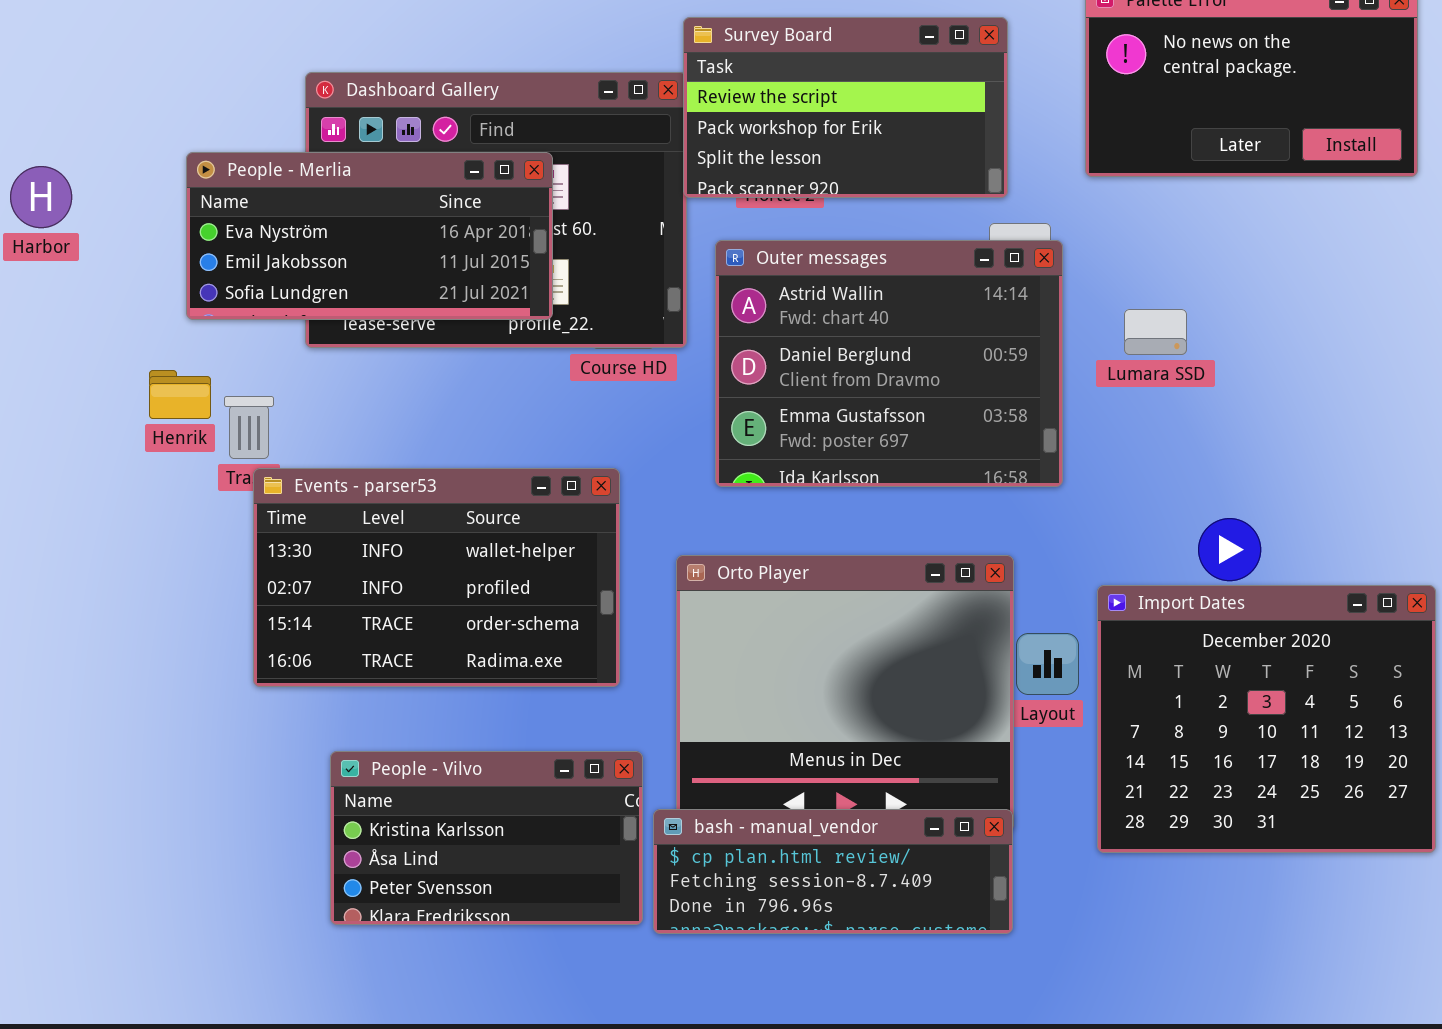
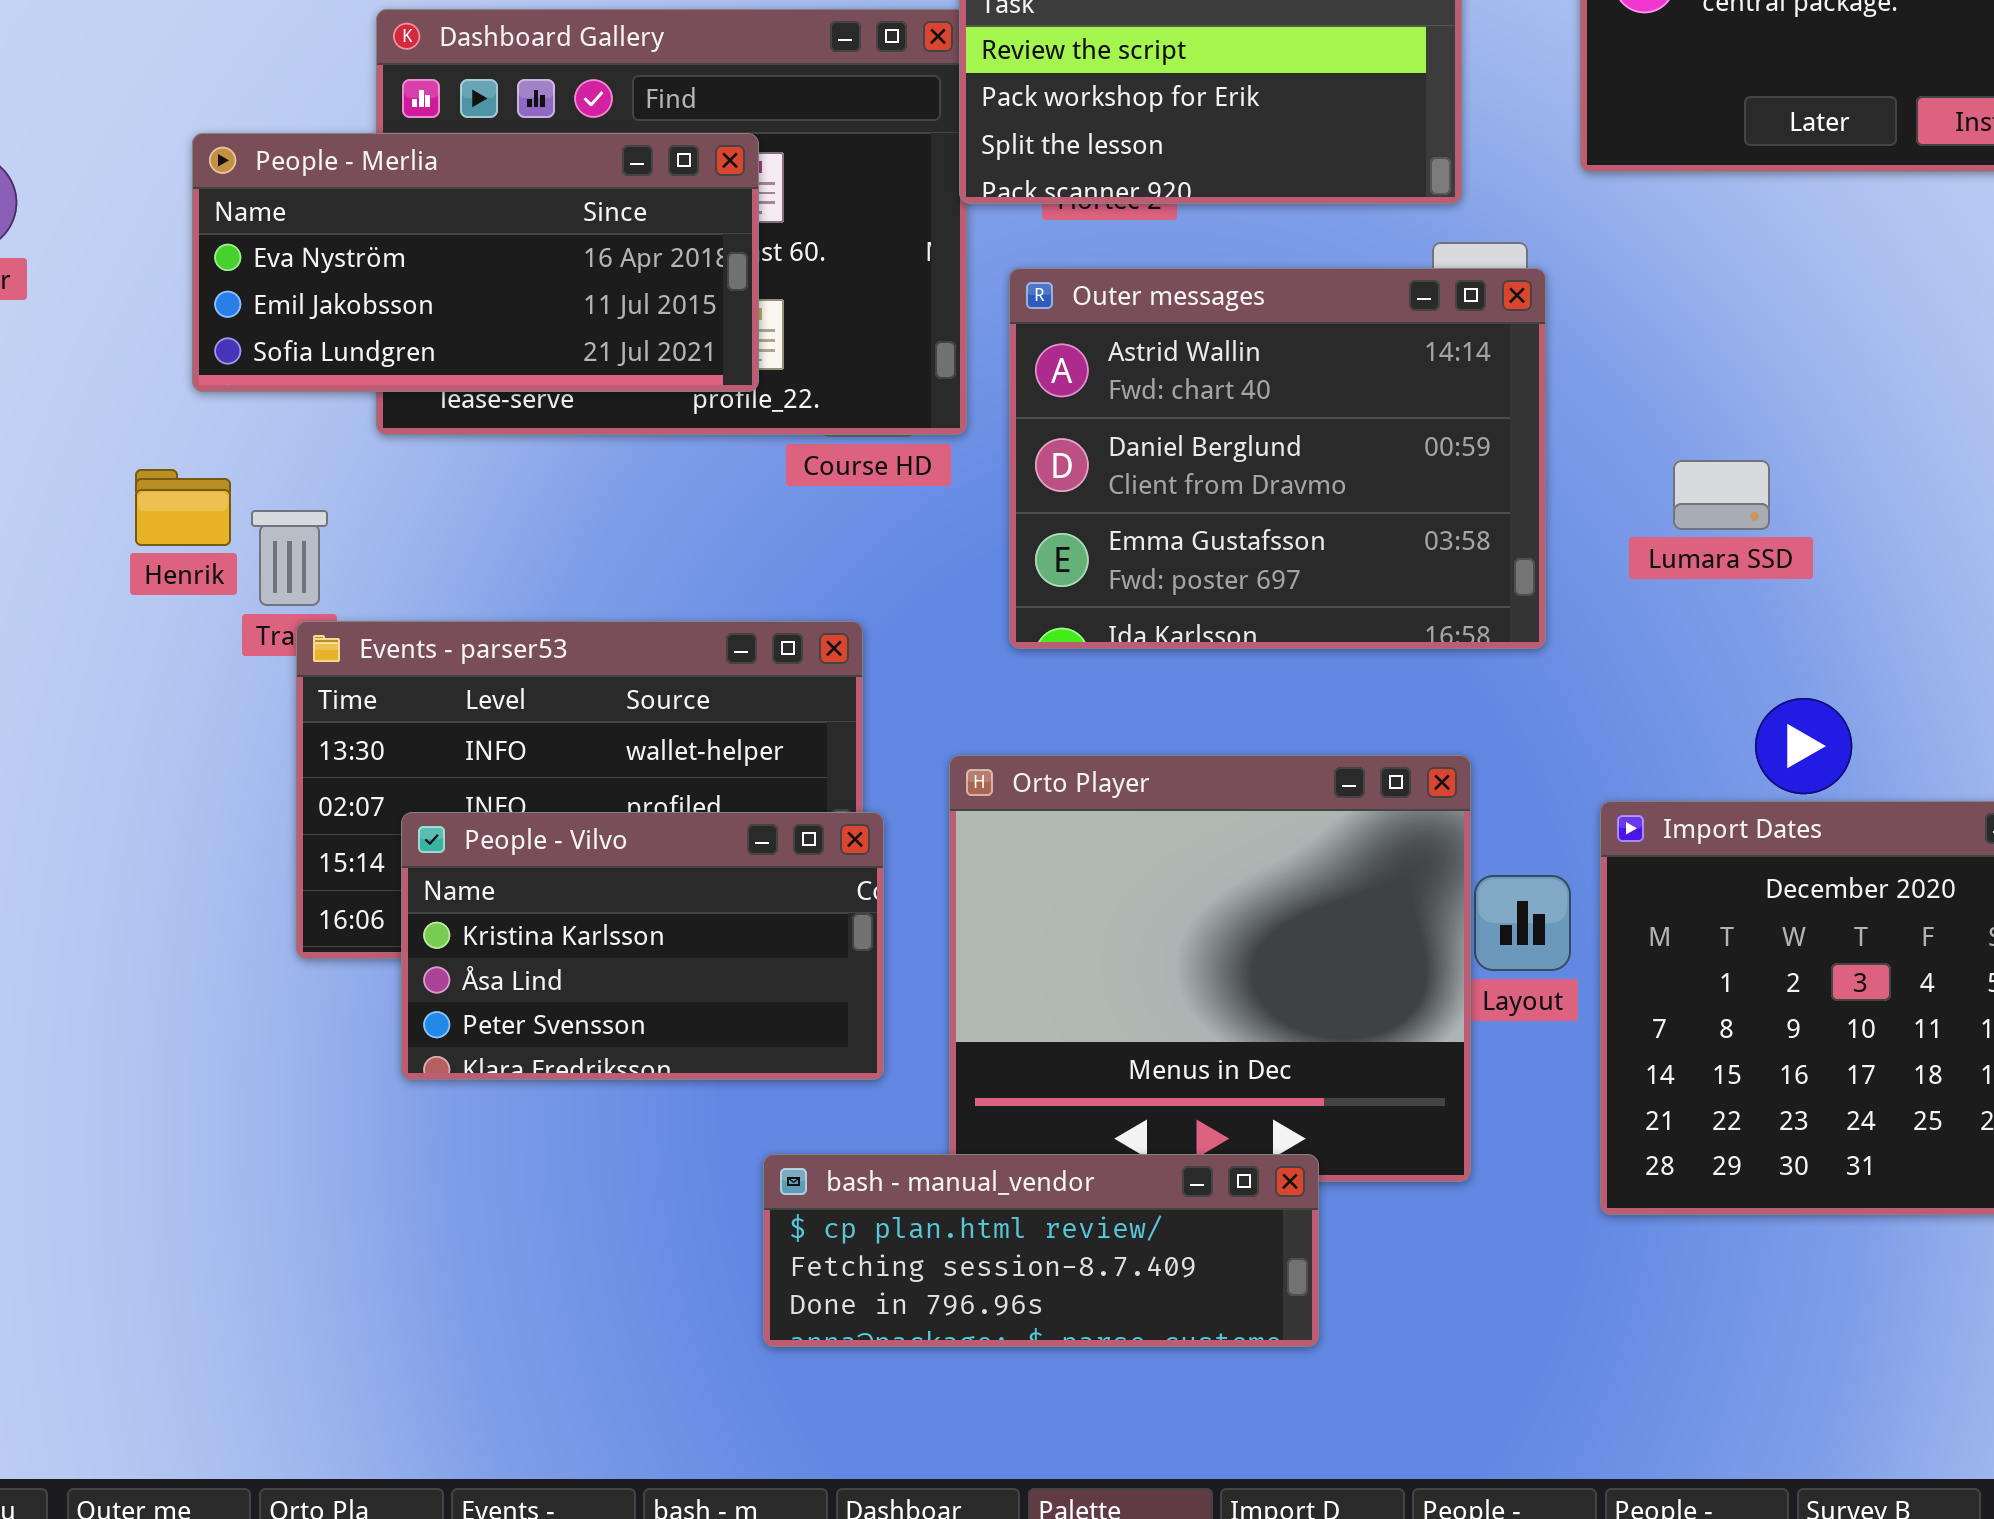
Lumara SSD: [1124,309,1187,355] -> [1673,460,1770,530], moved
People - Vilvo: [330,751,643,925] -> [401,812,884,1080], moved
bash - manual_vendor: [653,809,1013,934] -> [763,1154,1319,1347], moved

